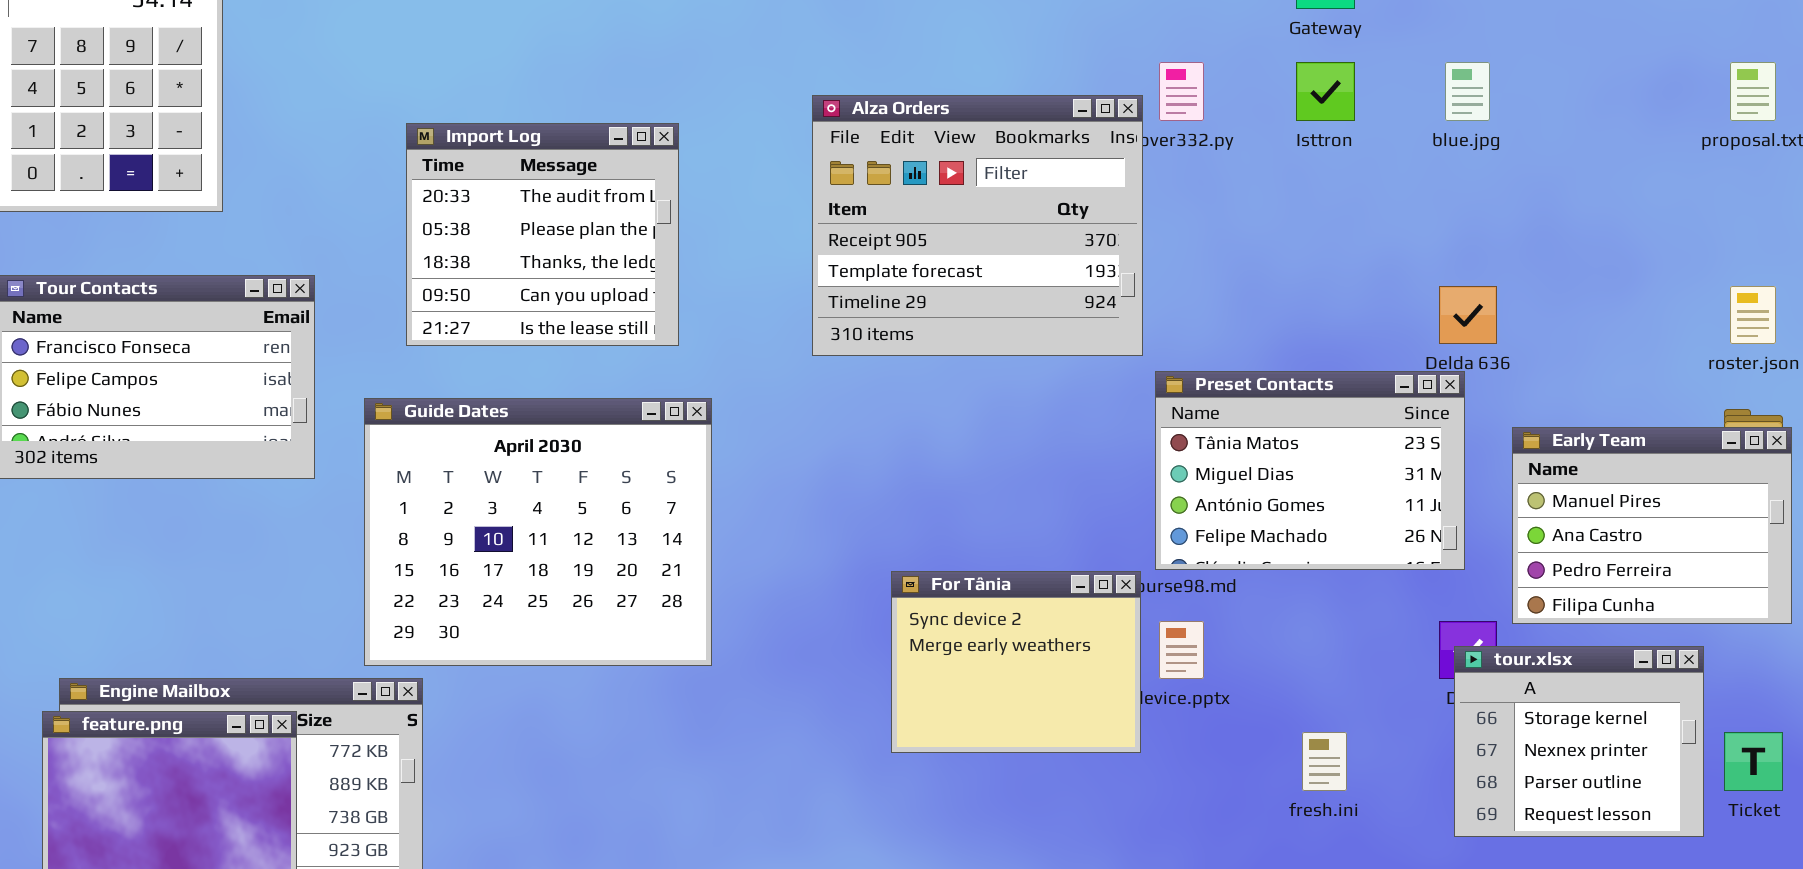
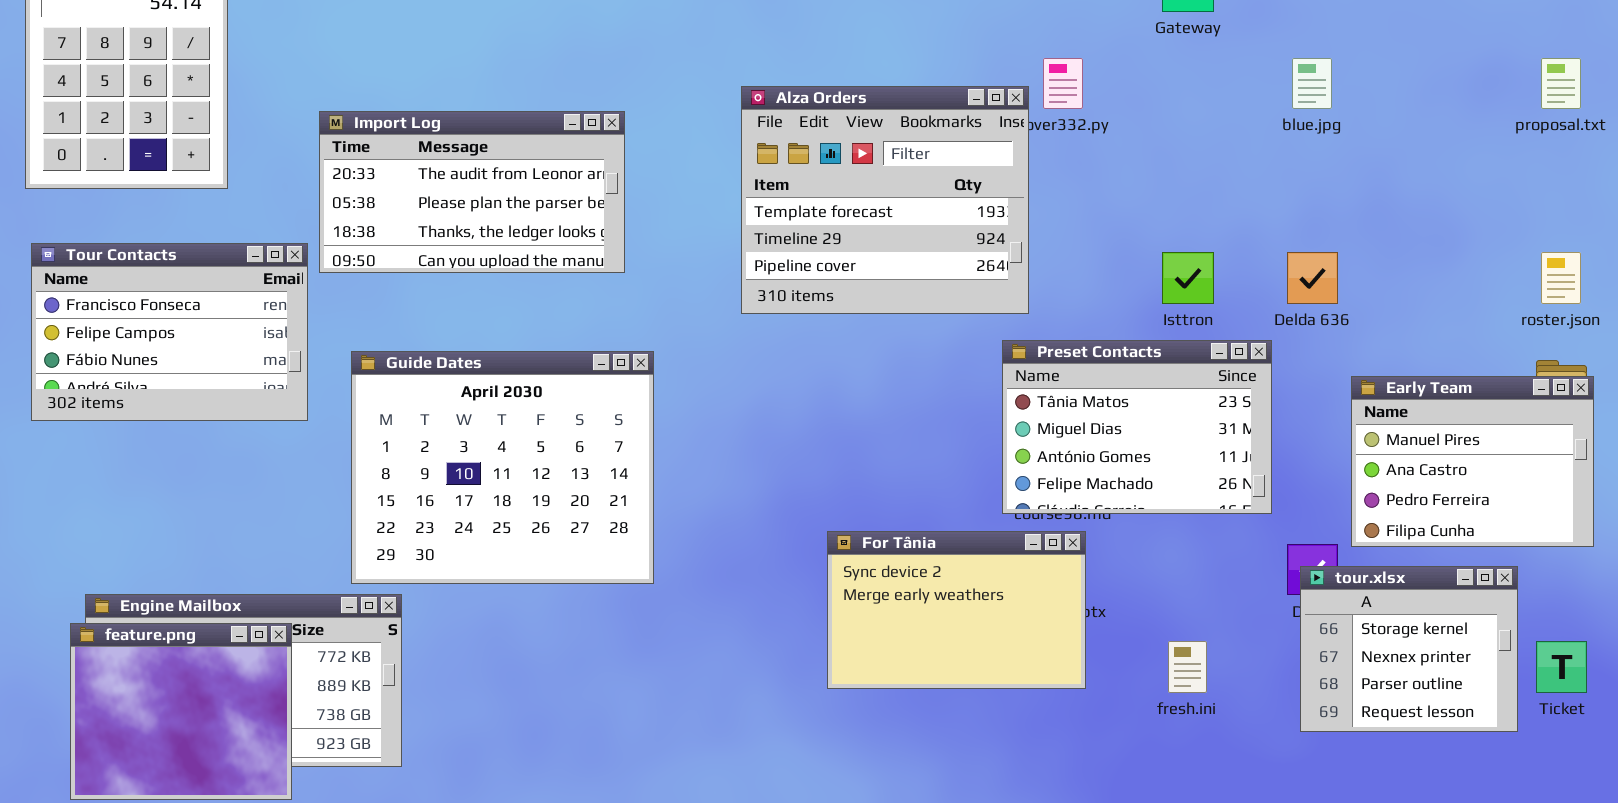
Isttron: [1296,62,1355,121] -> [1162,252,1214,304], moved
Alza Orders: [812,95,1143,356] -> [741,86,1029,314], scrolled down 1 row
Import Log: [406,123,679,346] -> [319,111,625,273], resized
Preset Contacts: [1155,371,1465,570] -> [1002,340,1272,514], moved
For Tânia: [891,571,1141,753] -> [827,531,1086,689], moved, resized

